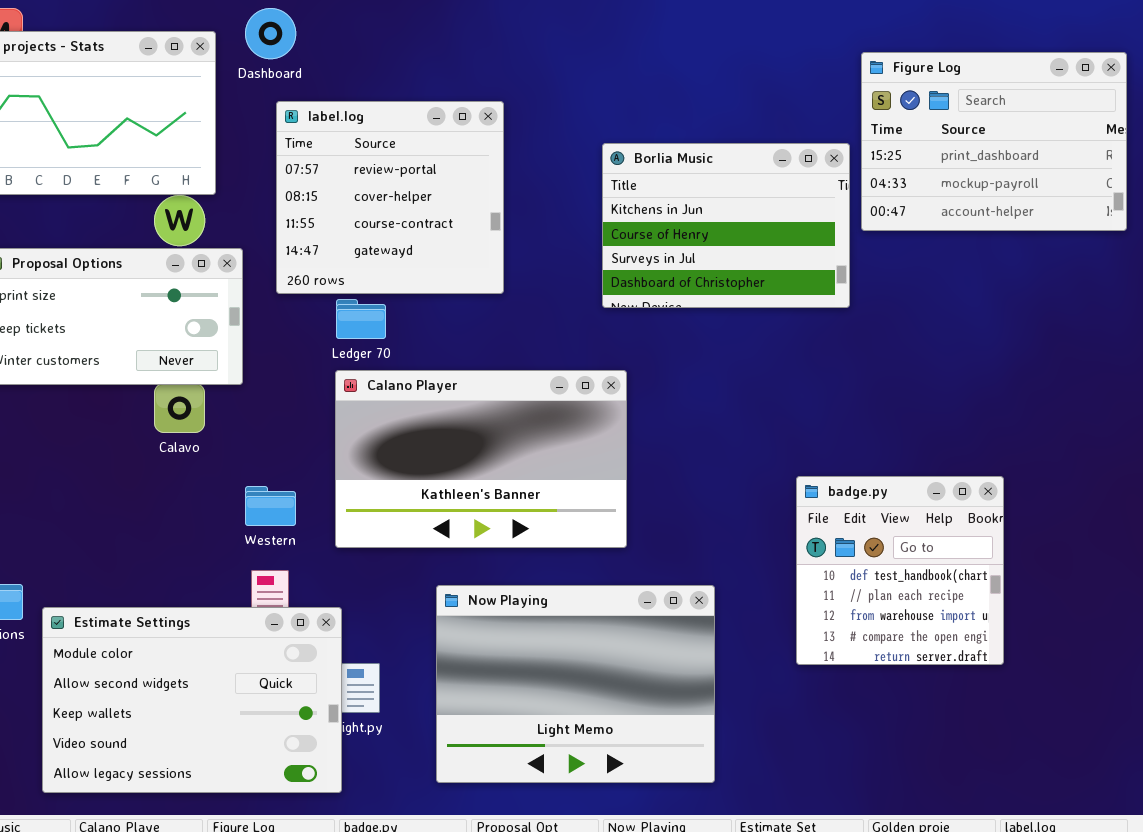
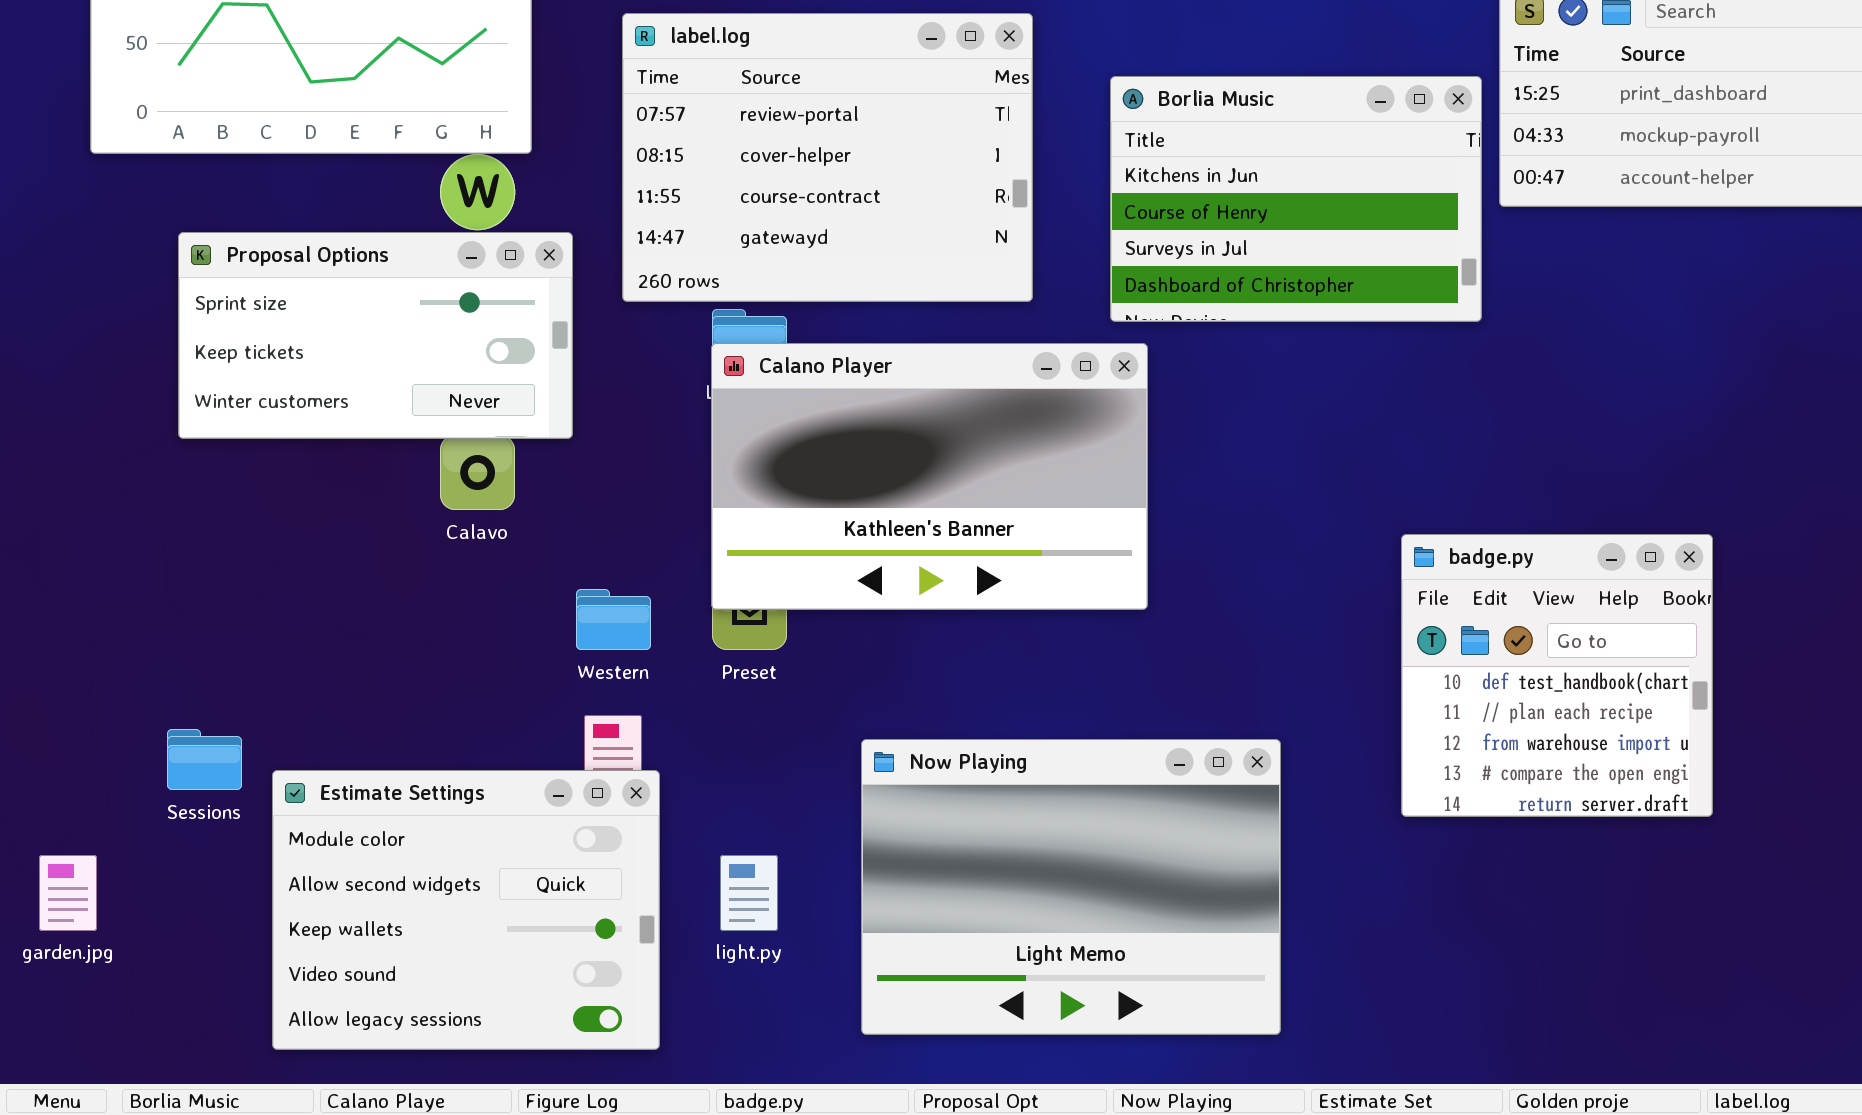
label.log: [276,101,504,294] -> [622,13,1033,302], resized
Calano Player: [335,370,627,548] -> [711,343,1148,610], moved
badge.py: [796,476,1004,665] -> [1401,534,1713,817], moved
Estimate Settings: [42,607,342,793] -> [272,770,660,1050], resized

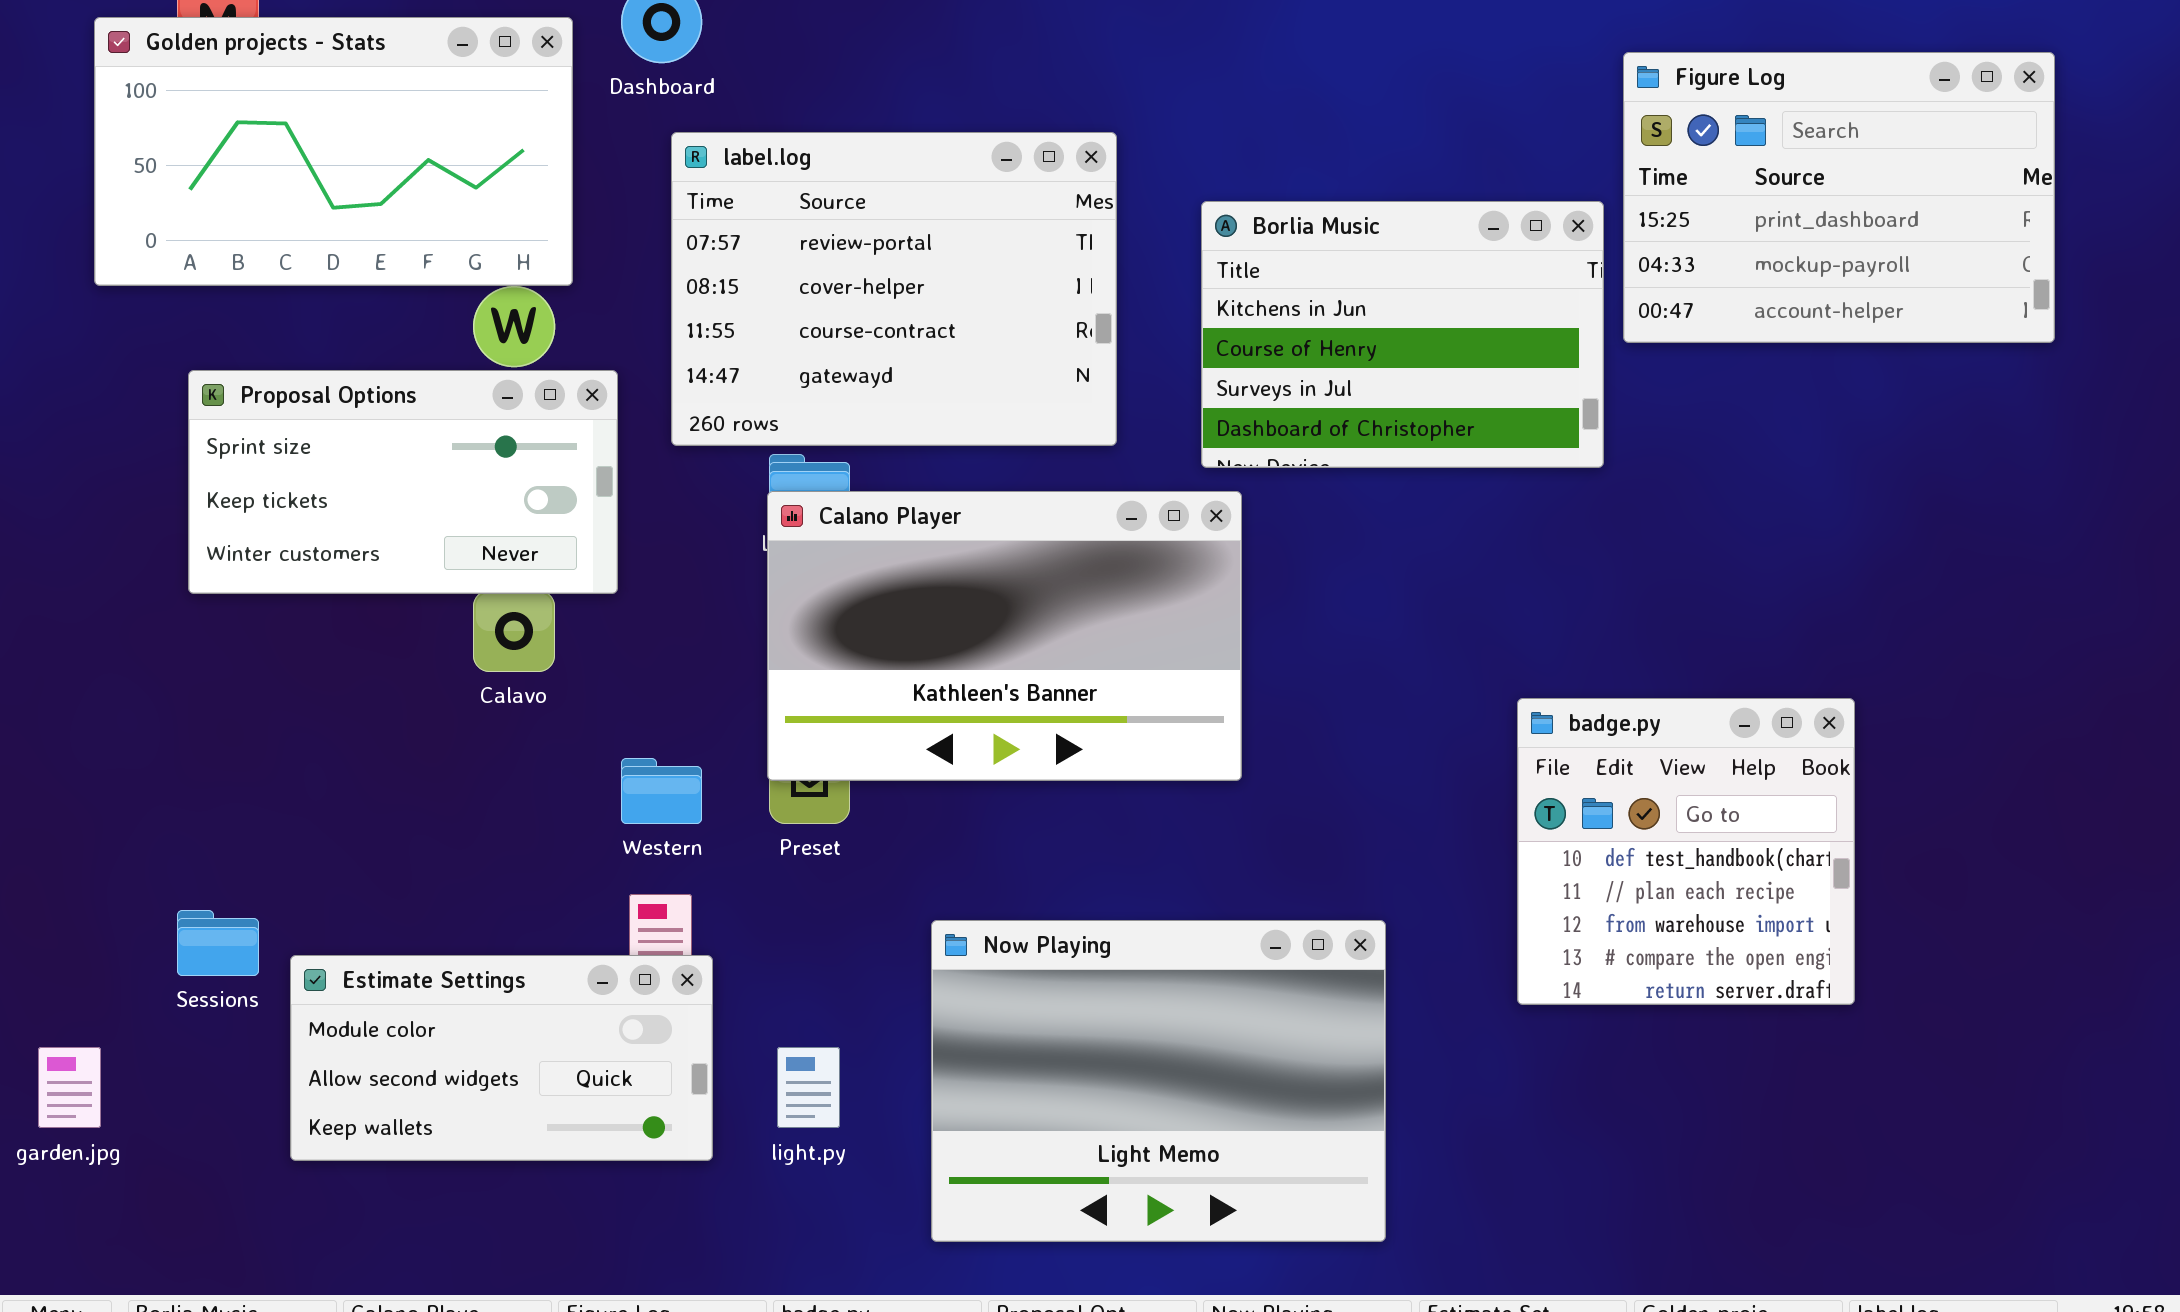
Estimate Settings: [272,770,660,1050] -> [290,955,713,1161], resized

